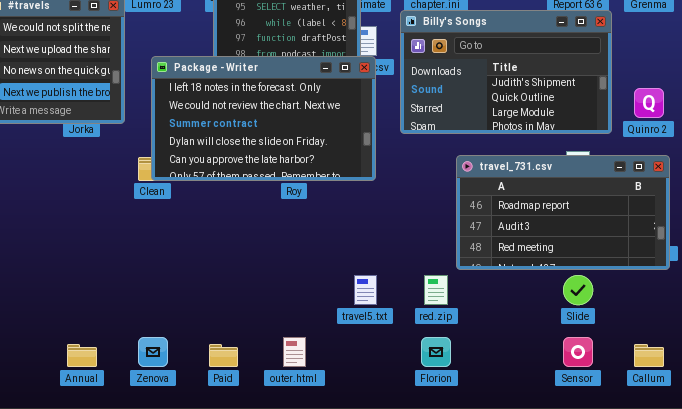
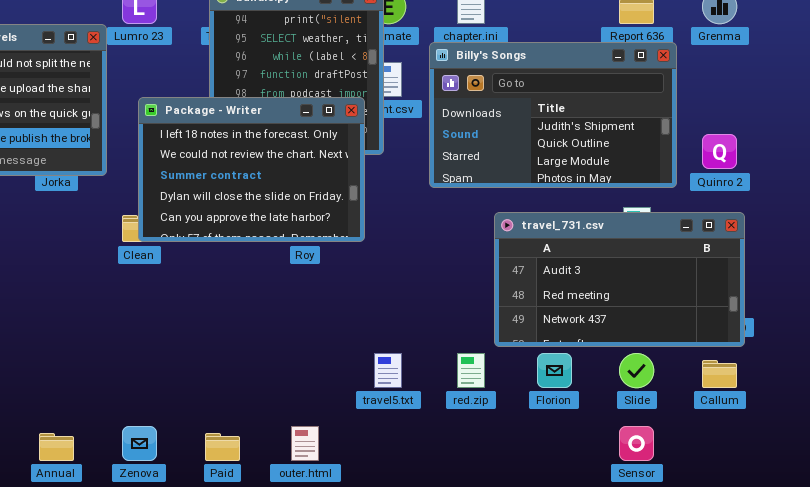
Package - Writer: [151,56,376,181] -> [138,97,365,242], resized
travel_731.csv: [456,155,670,270] -> [494,212,745,347], scrolled down 1 row
Florion: [421,337,451,367] -> [537,353,572,388], moved
Callum: [634,344,664,367] -> [702,360,737,388], moved

